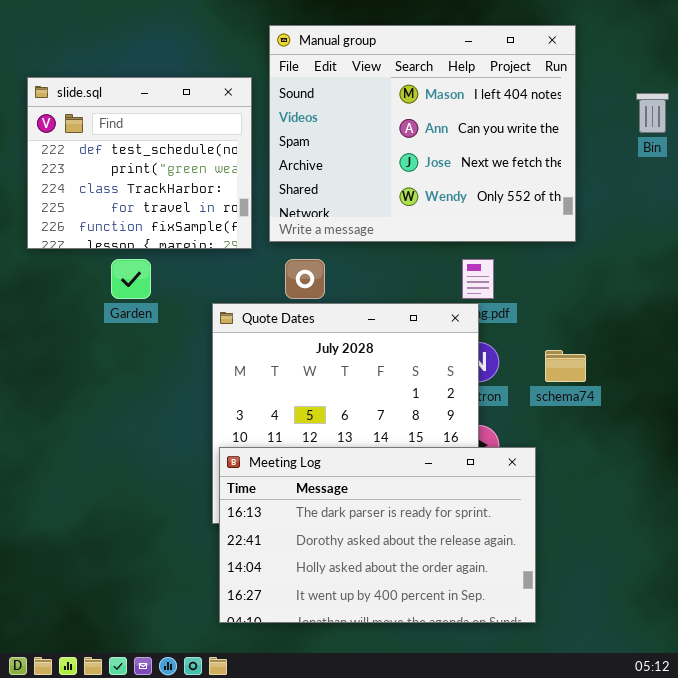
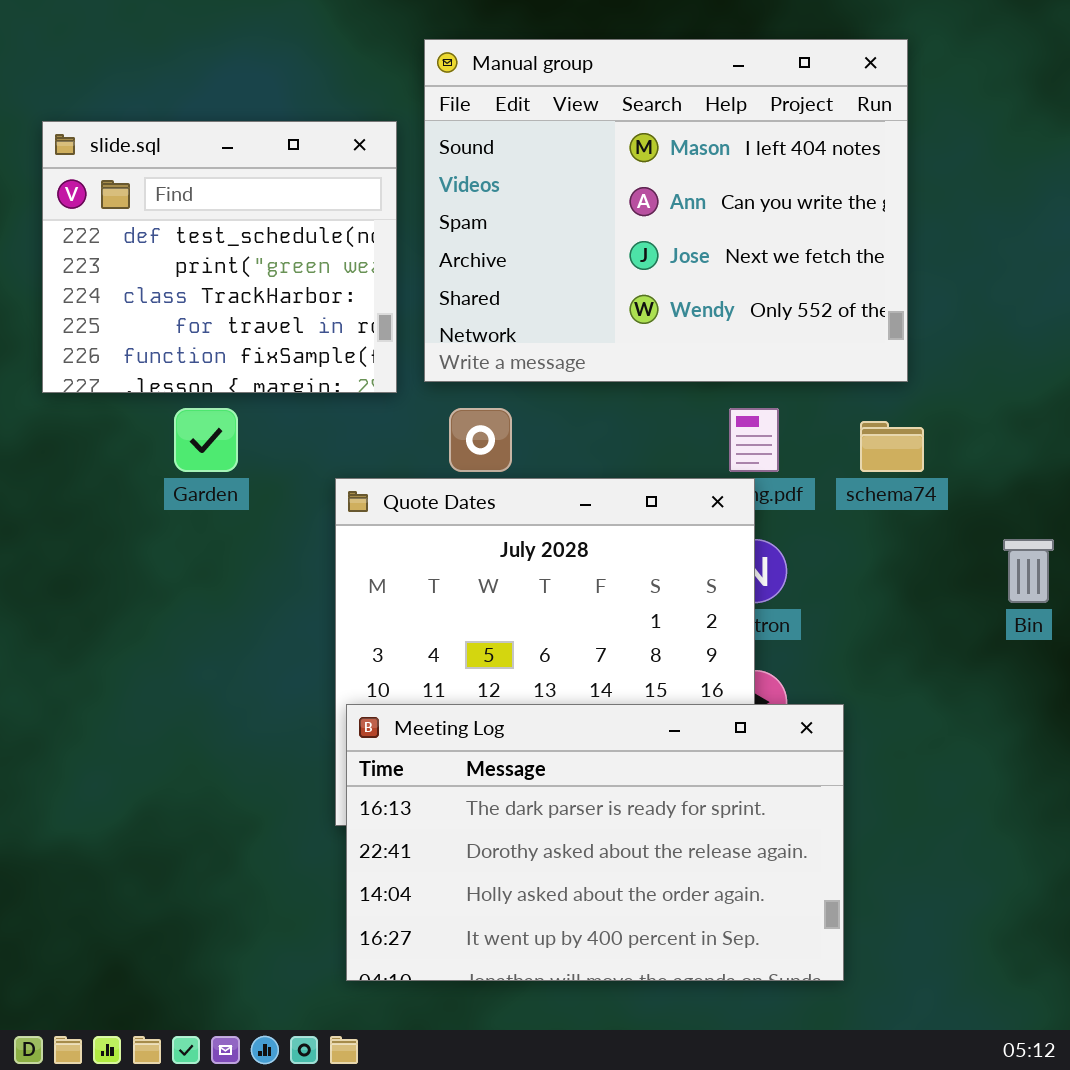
Bin: [636,93,669,133] -> [1003,539,1054,603], moved
schema74: [545,350,586,382] -> [860,421,924,472], moved

